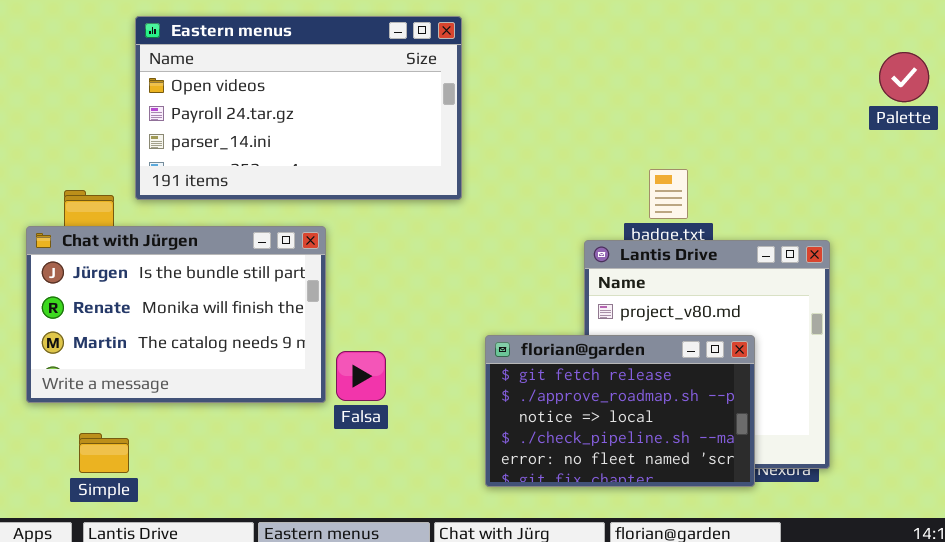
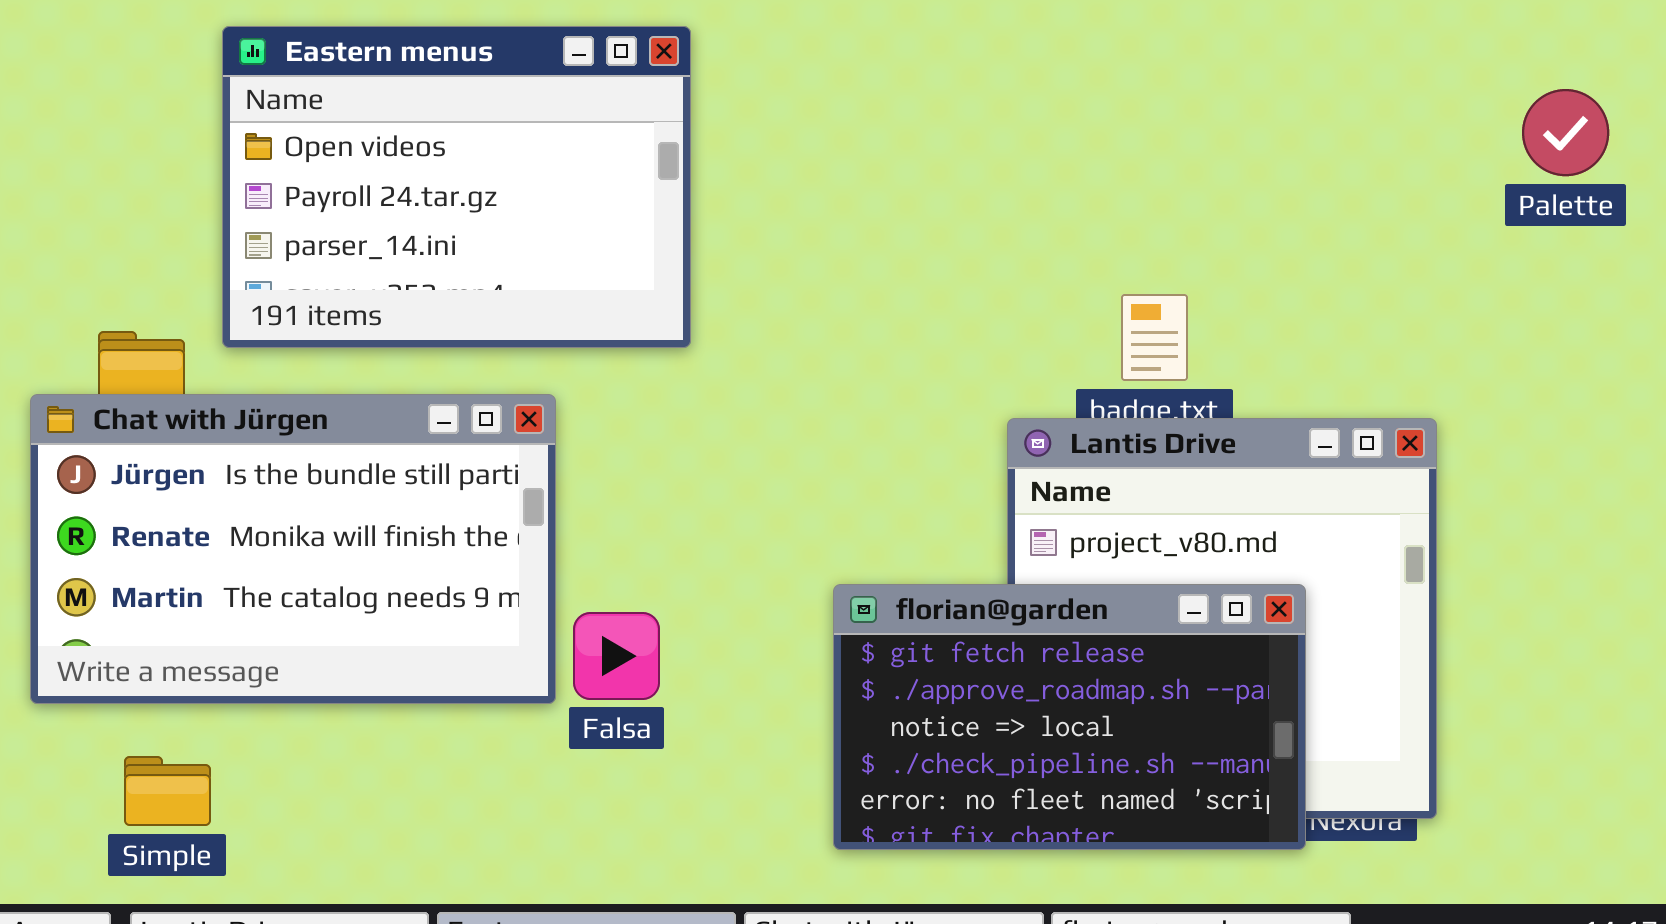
Eastern menus: [135,16,462,200] -> [222,26,691,348], resized

